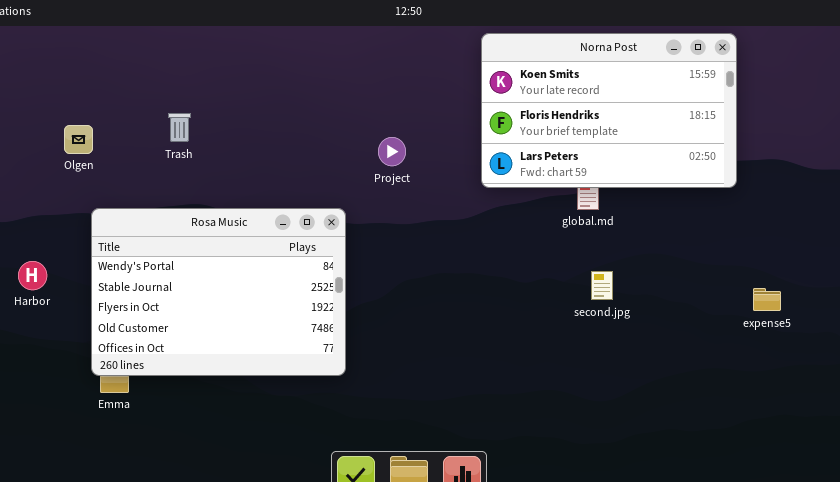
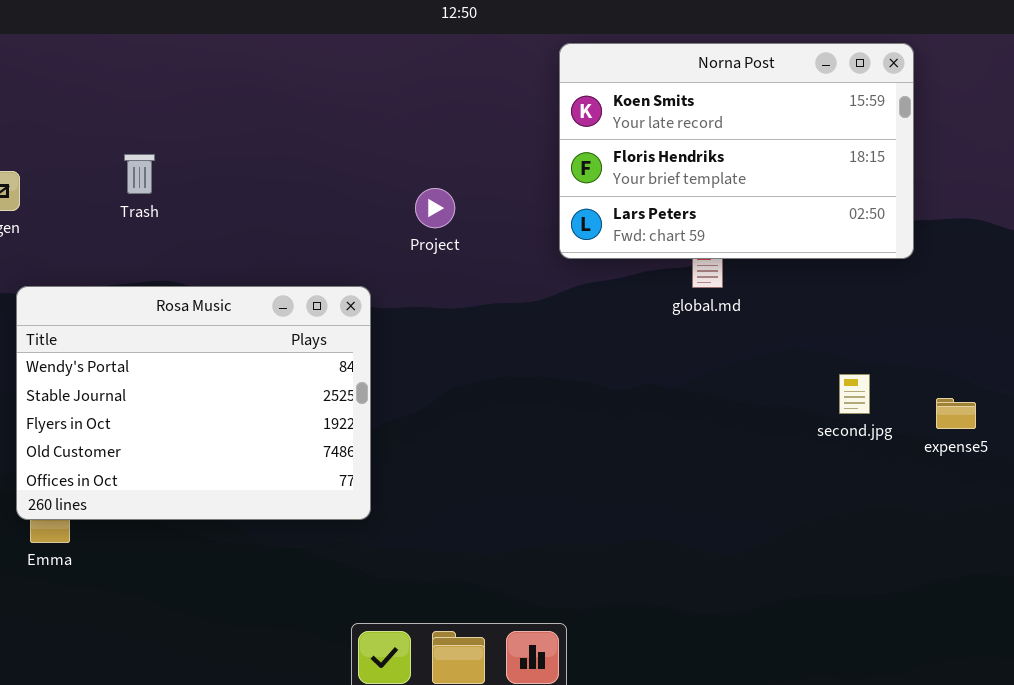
second.jpg: [591,271,613,300] -> [839,374,870,414], moved

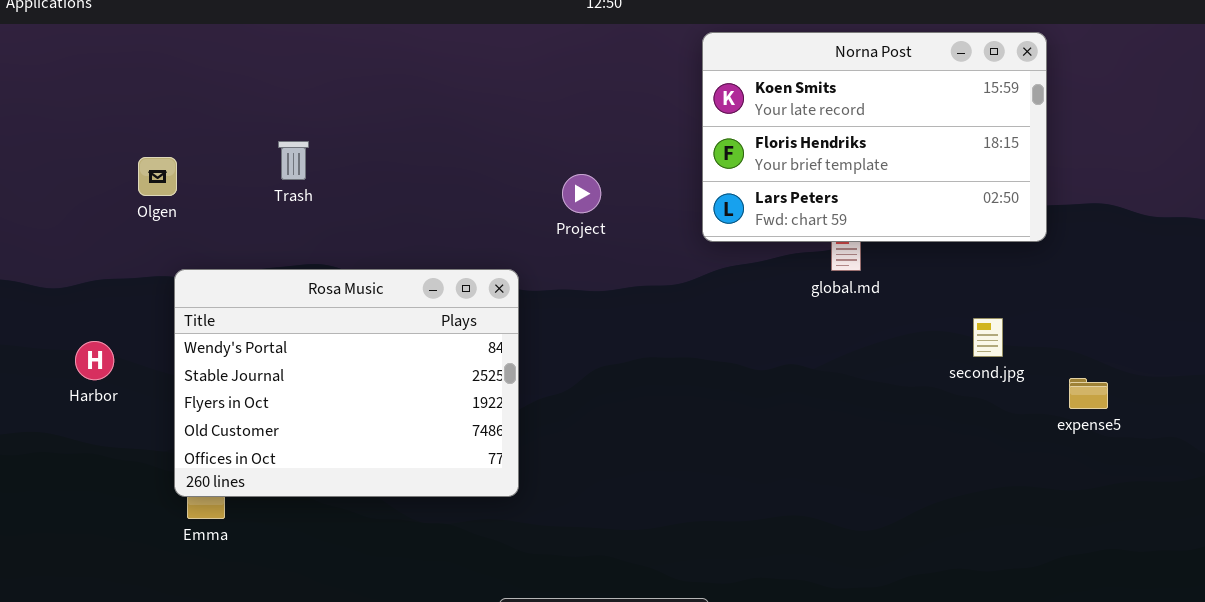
second.jpg: [839,374,870,414] -> [973,318,1003,357], moved

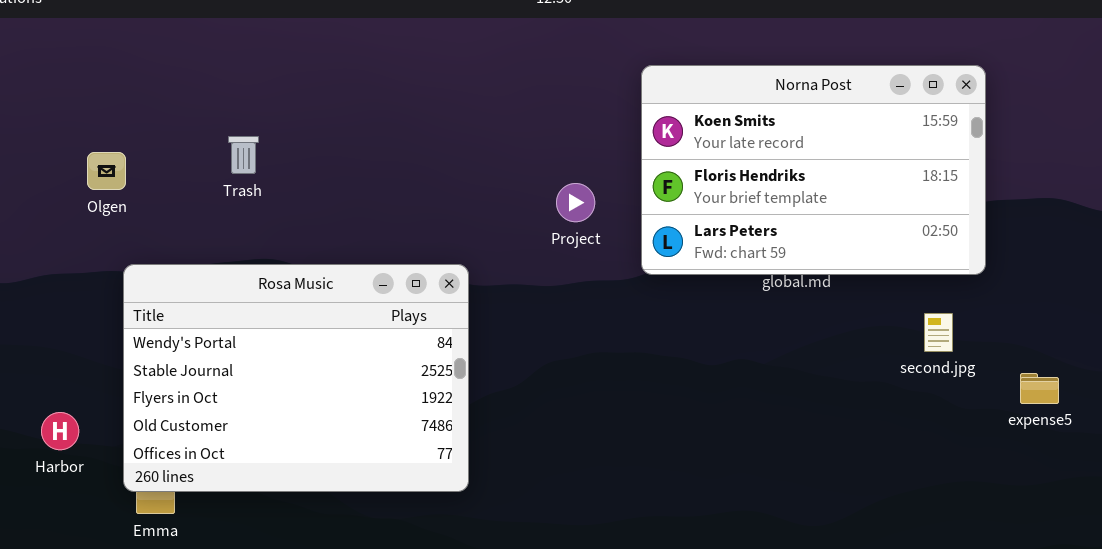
Norna Post: [702,32,1047,242] -> [641,65,986,275], moved
Project: [562,174,601,213] -> [556,183,595,222], moved
Harbor: [75,341,114,380] -> [41,412,79,450], moved

